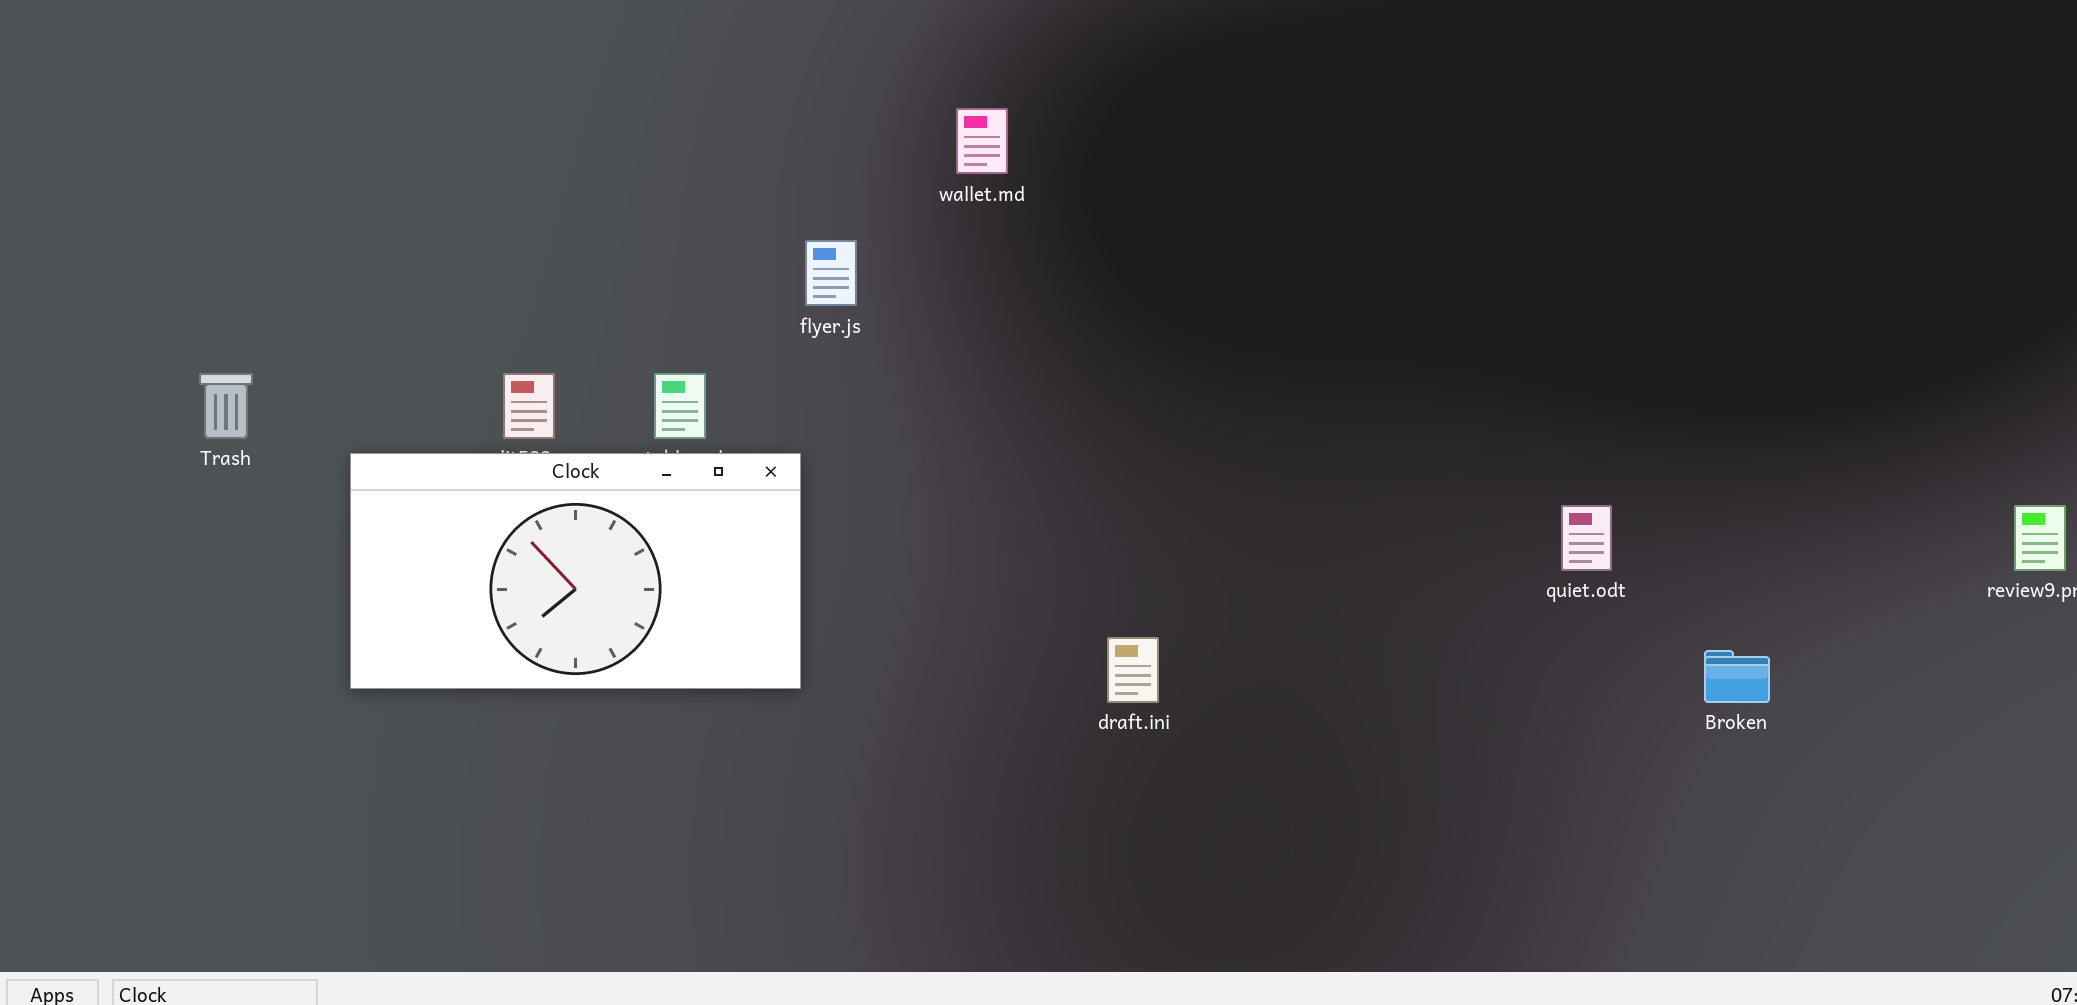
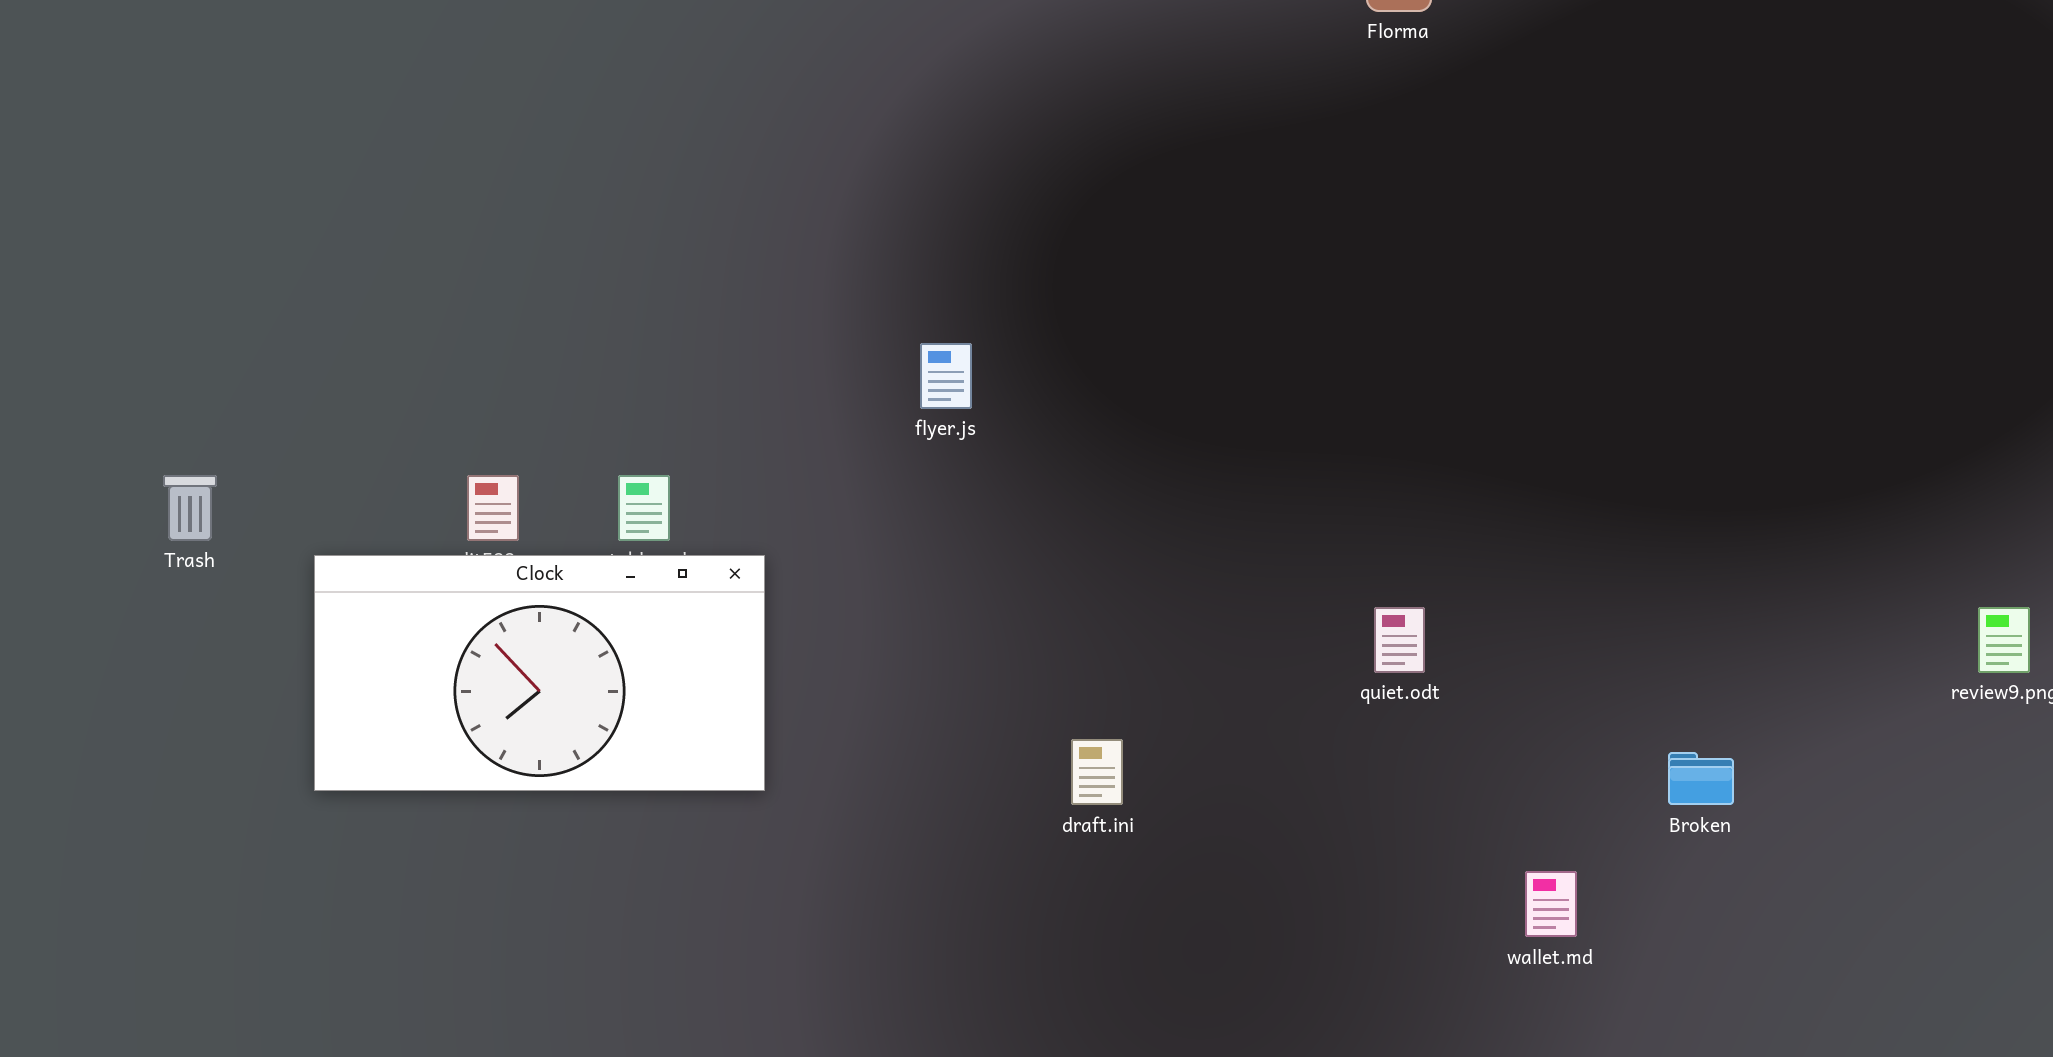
wallet.md: [956,108,1008,174] -> [1525,871,1577,937], moved
flyer.js: [805,240,857,306] -> [920,343,972,409], moved
quiet.odt: [1561,505,1612,571] -> [1374,607,1425,673], moved

